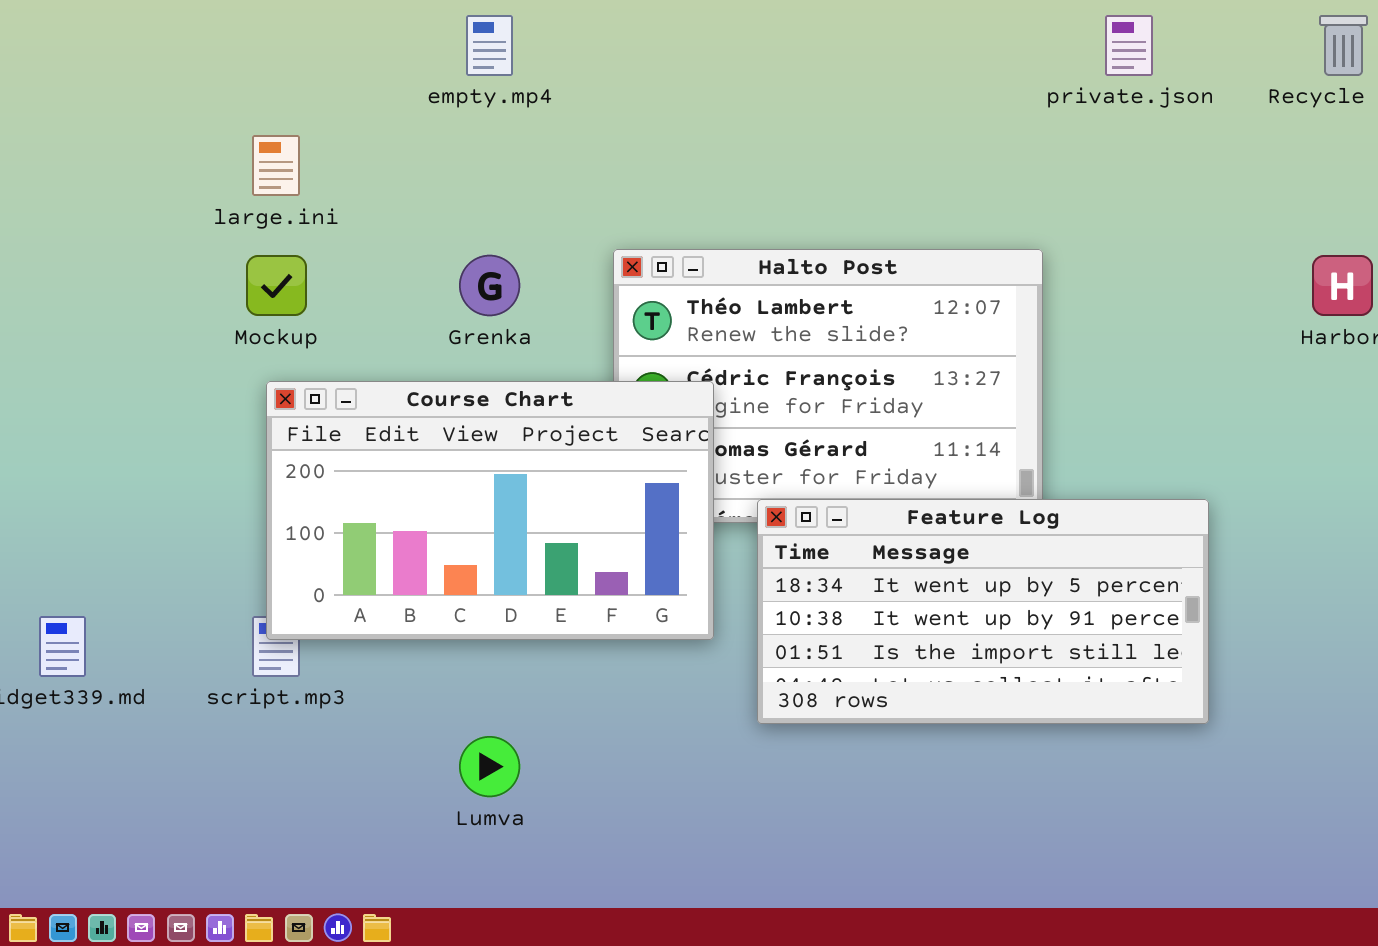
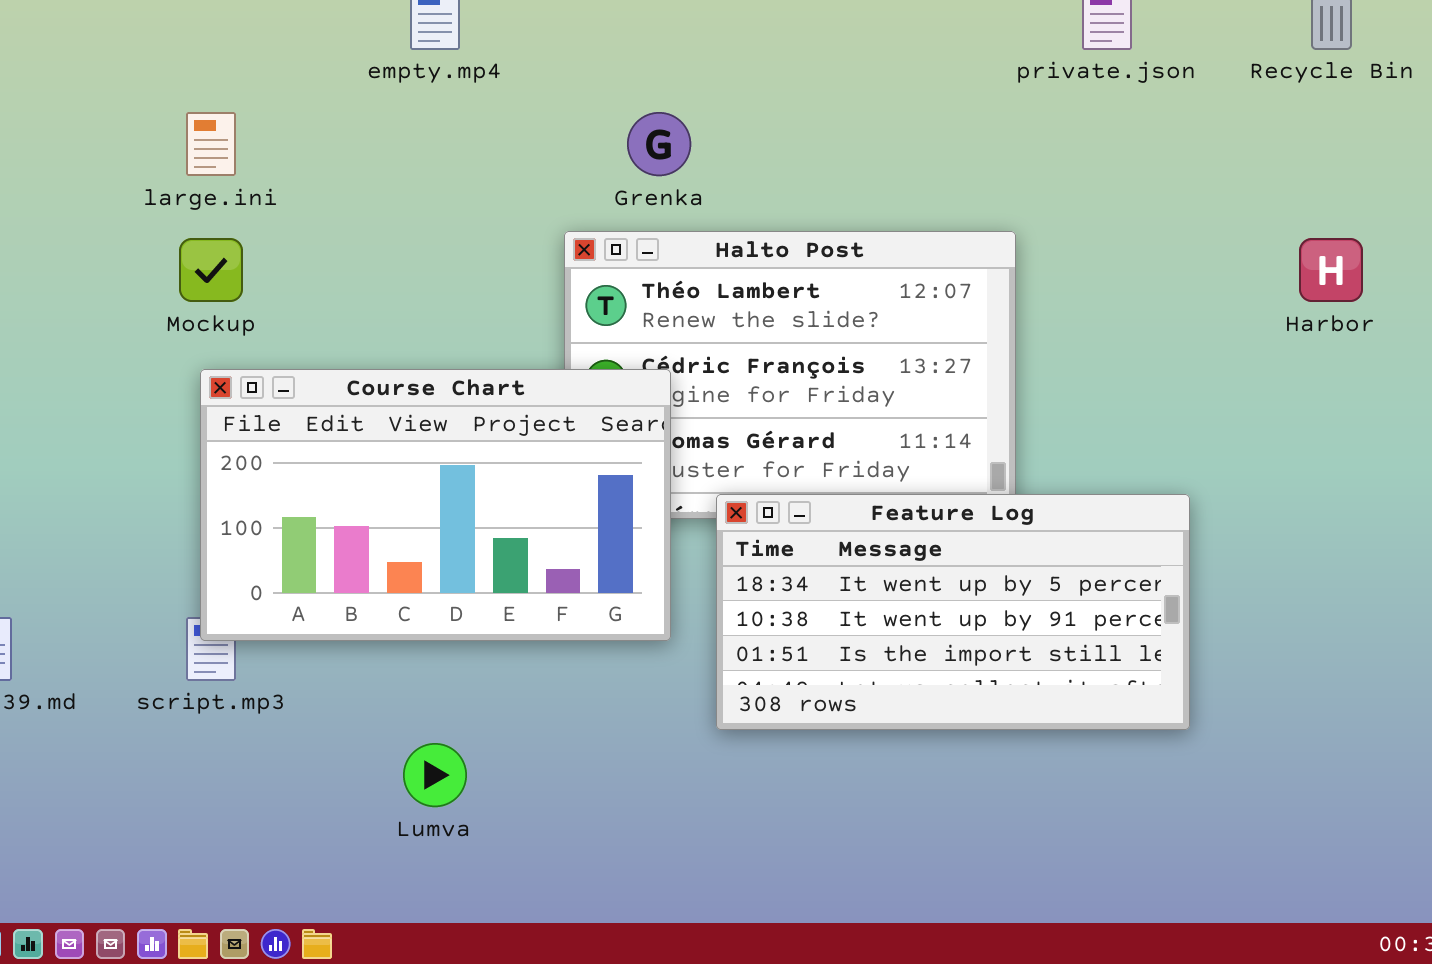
Grenka: [459,255,520,316] -> [627,112,691,176], moved

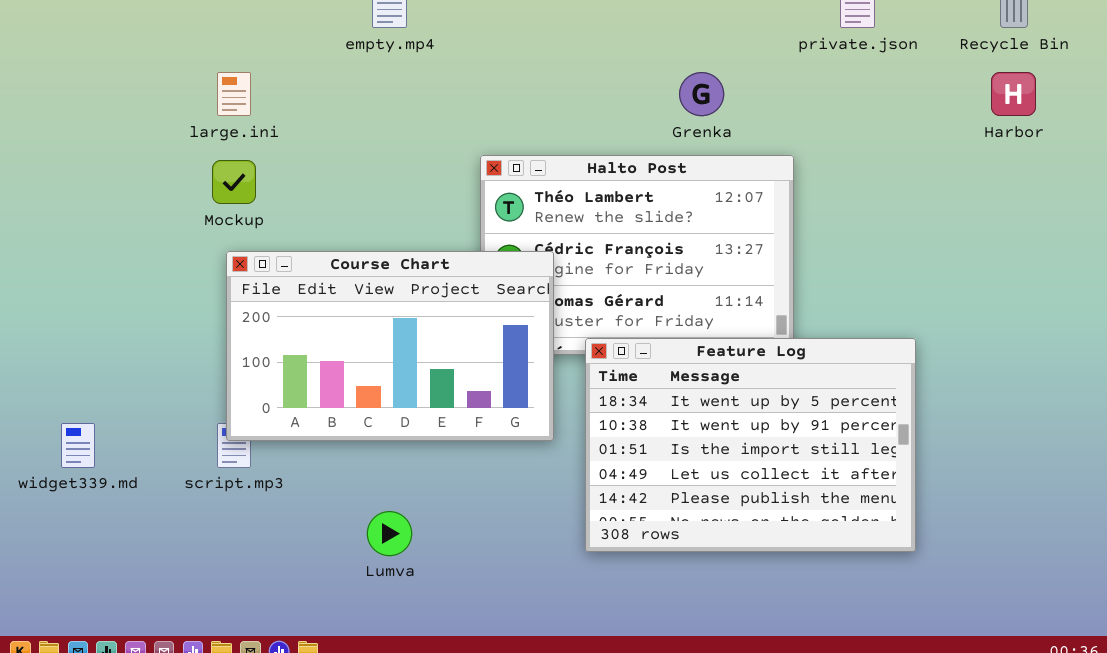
Grenka: [627,112,691,176] -> [679,72,724,116], moved
Harbor: [1299,238,1363,302] -> [991,72,1036,116], moved
Feature Log: [716,494,1190,730] -> [585,338,916,552], resized

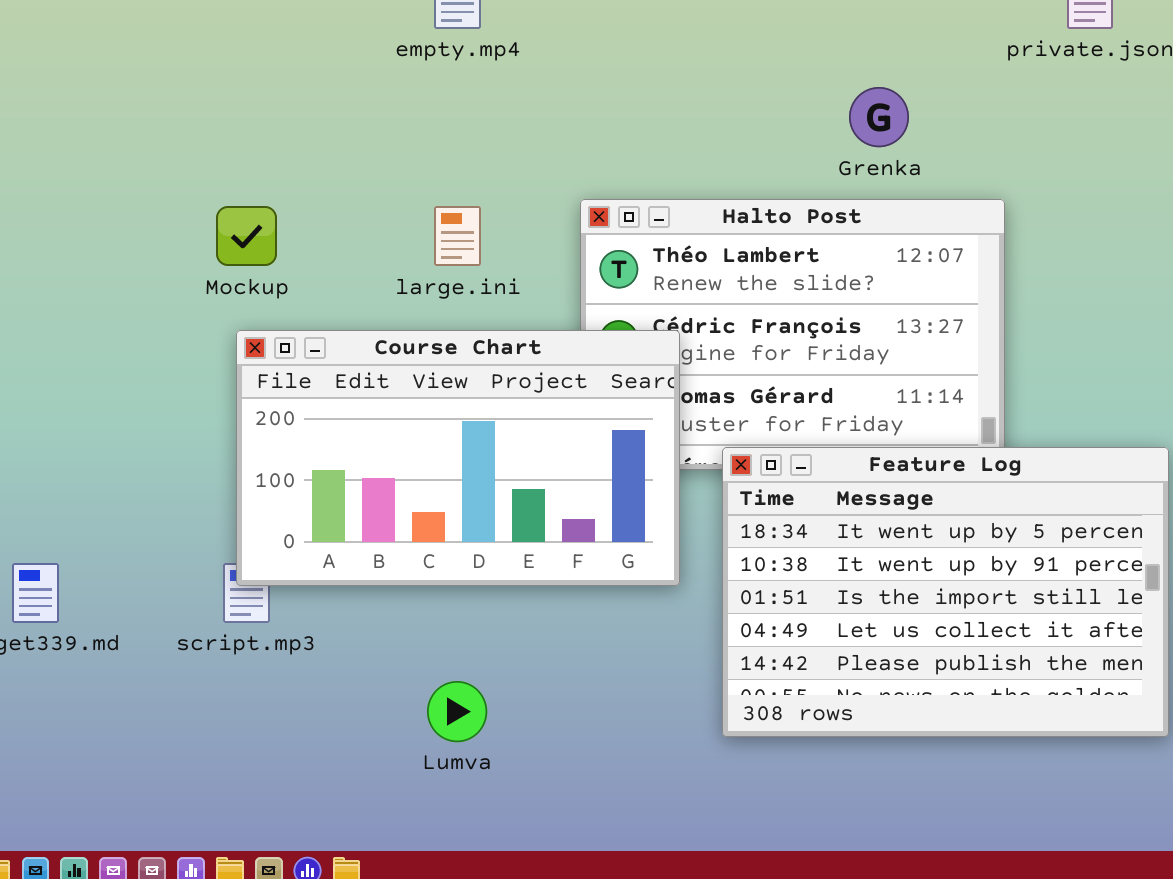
large.ini: [217,72,251,116] -> [434,206,481,266], moved

